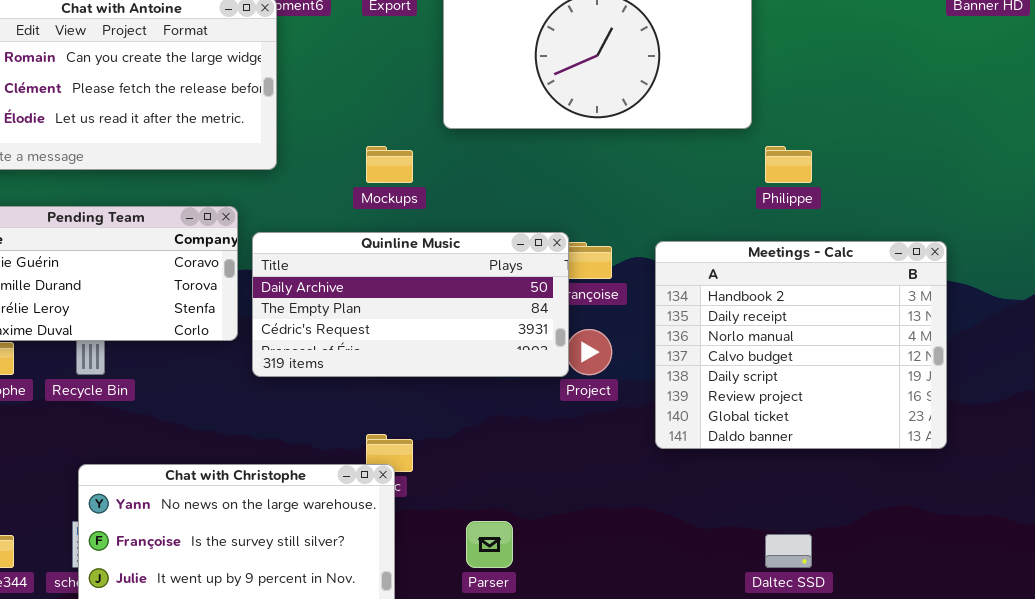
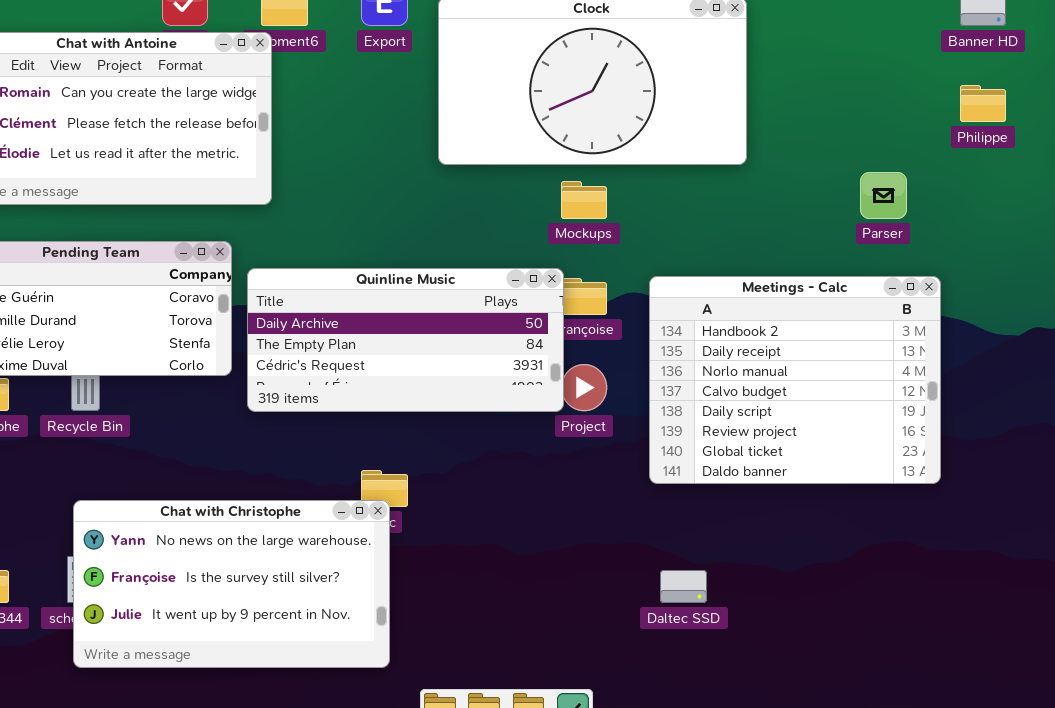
Mockups: [366,146,413,183] -> [561,181,607,219], moved
Philippe: [765,146,812,183] -> [960,85,1006,122], moved
Parser: [466,521,513,568] -> [860,172,907,219], moved
Daltec SSD: [765,534,812,568] -> [660,570,707,603], moved

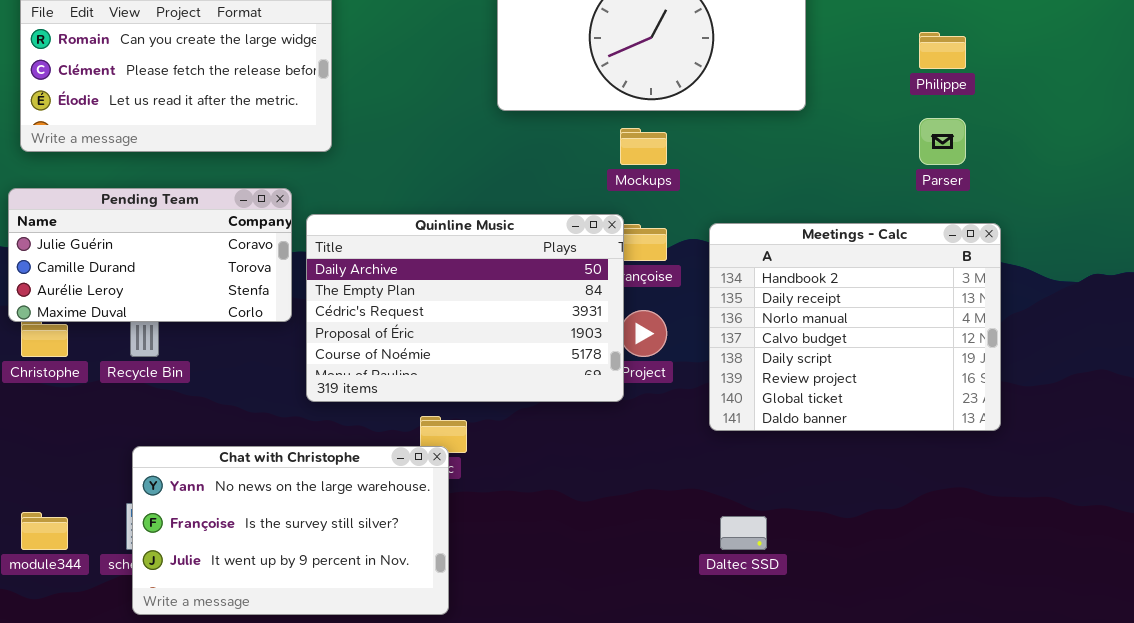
Philippe: [960,85,1006,122] -> [919,32,966,69], moved
Quinline Music: [247,268,564,412] -> [306,214,624,402], resized

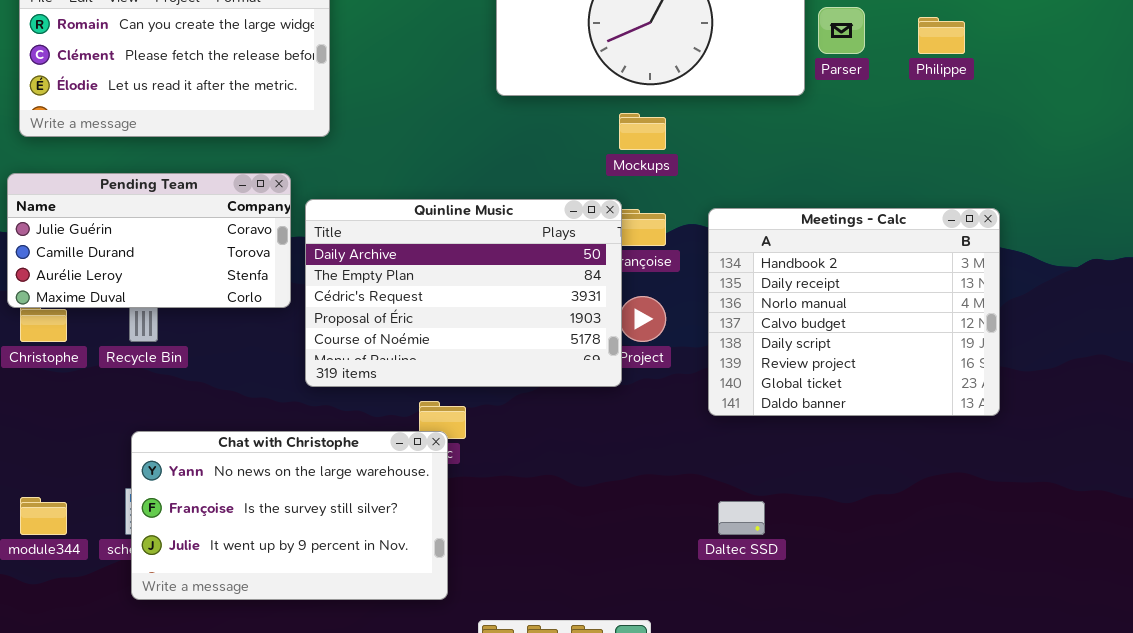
Parser: [919,118,966,165] -> [818,7,865,54], moved

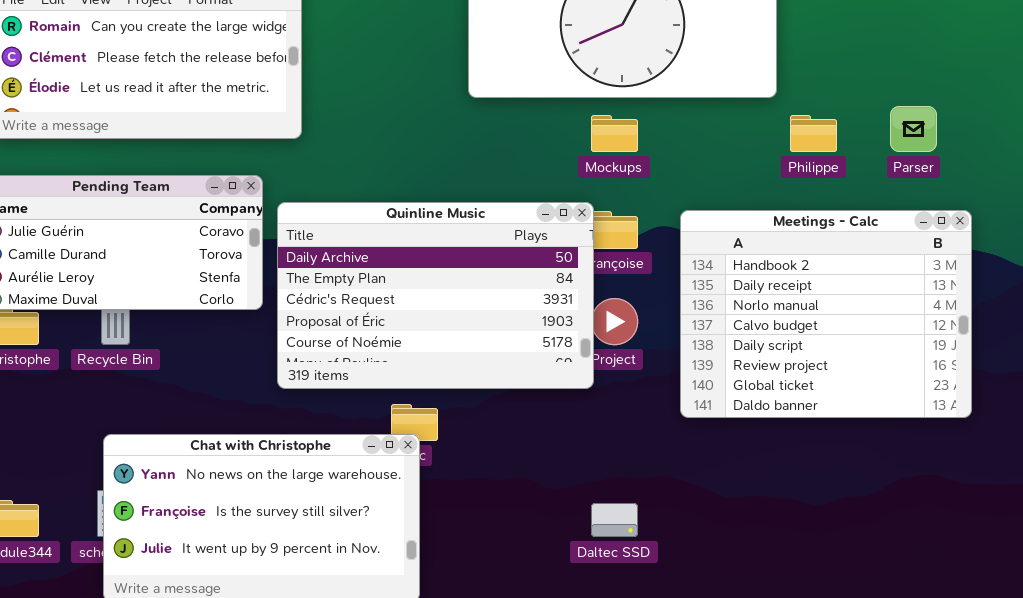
Parser: [818,7,865,54] -> [890,106,937,152], moved
Philippe: [918,17,965,54] -> [790,115,837,152], moved
Daltec SSD: [718,501,765,535] -> [591,503,638,537], moved

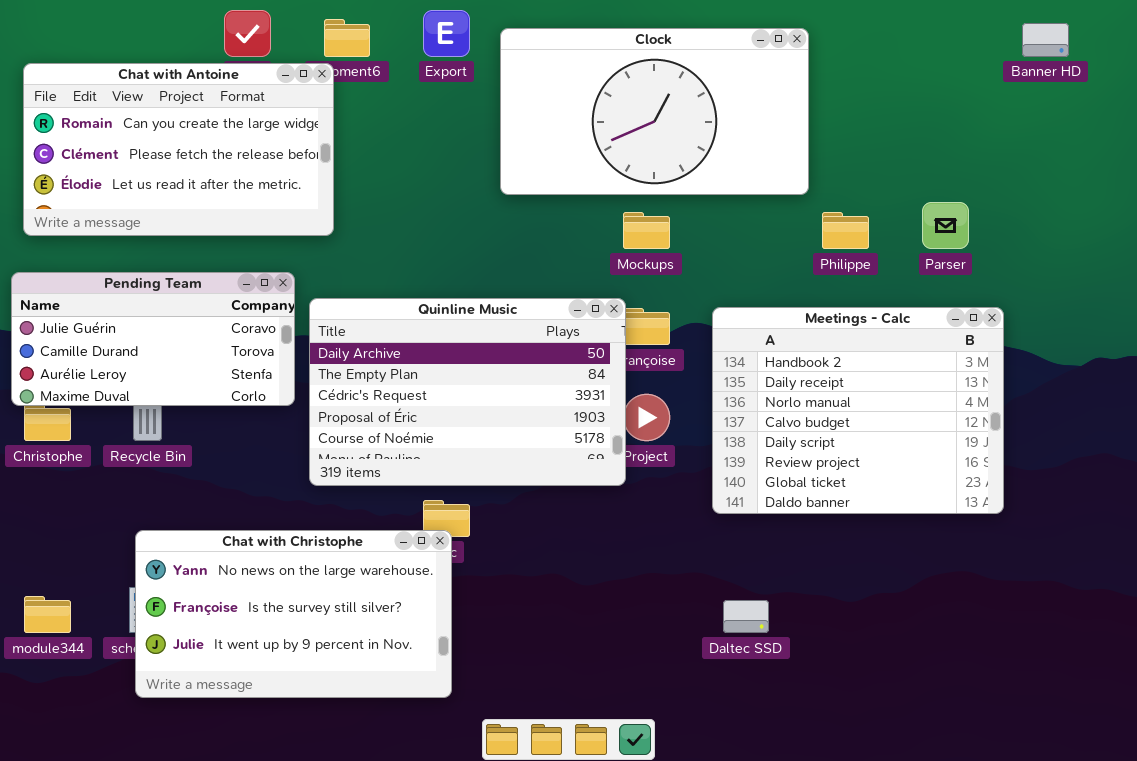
Daltec SSD: [591,503,638,537] -> [723,600,769,633], moved

